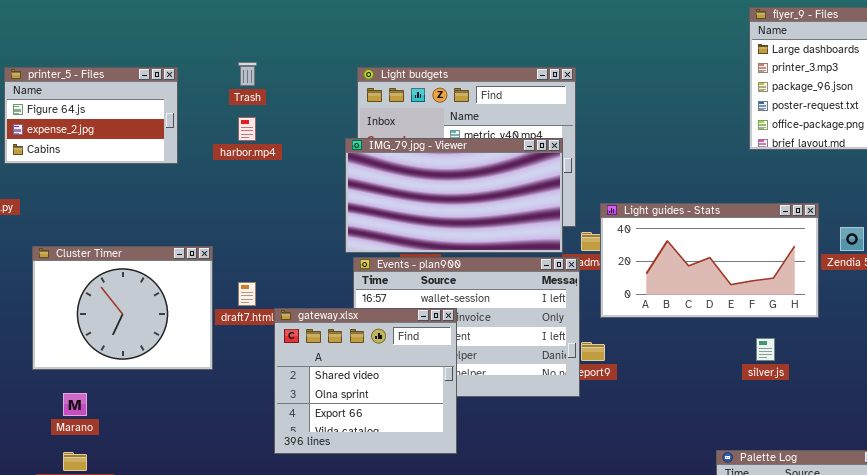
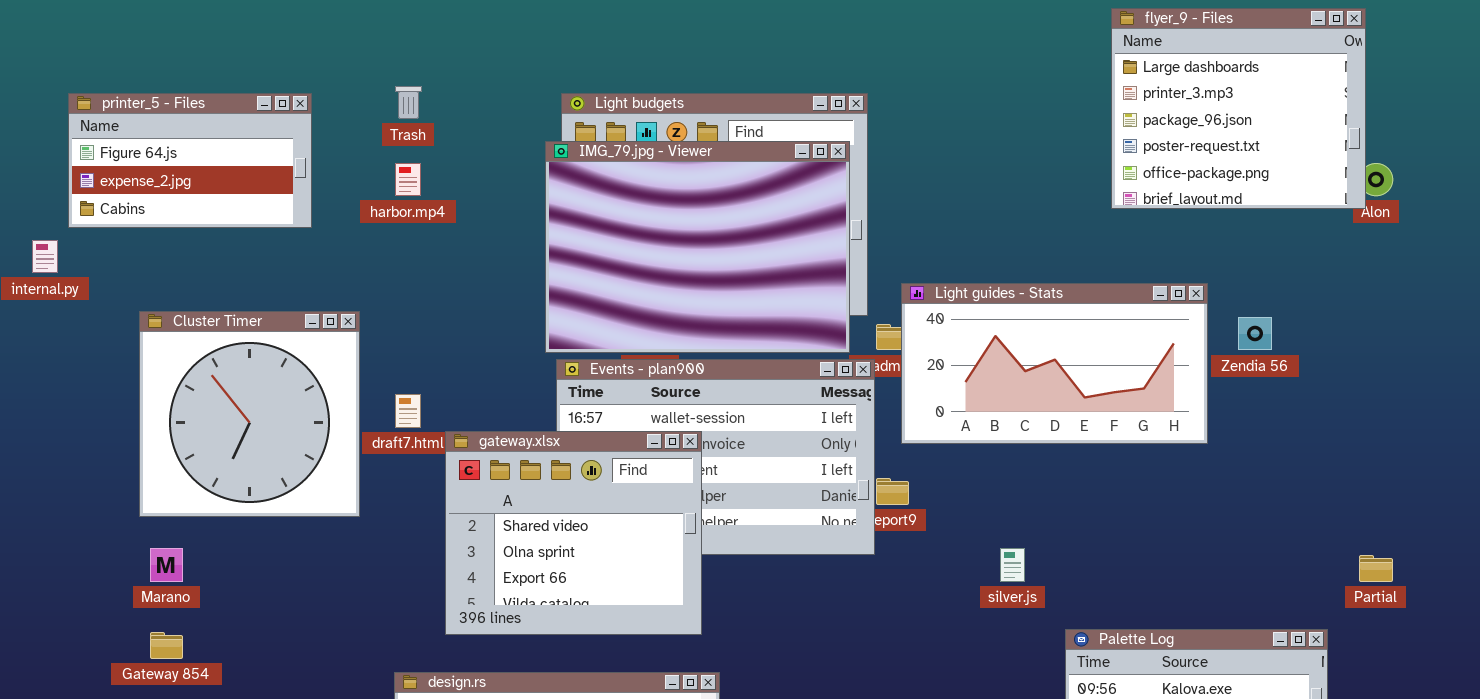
IMG_79.jpg - Viewer: [345,138,563,253] -> [545,141,850,353], resized
Cluster Timer: [32,246,213,370] -> [139,311,360,517], resized
silver.js: [756,338,775,361] -> [1000,548,1025,582], moved

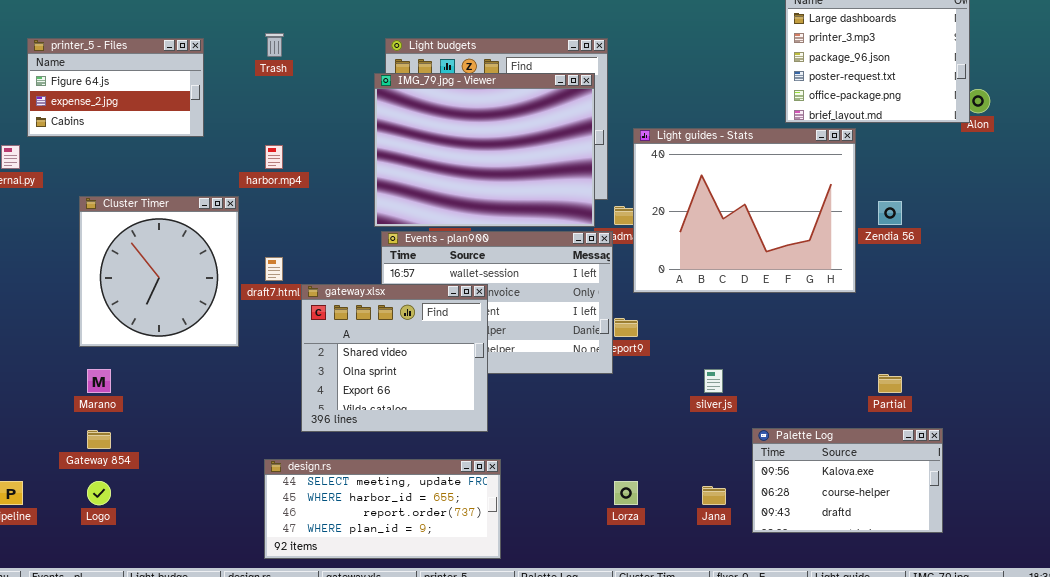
harbor.mp4: [395,163,421,196] -> [265,145,283,169], moved
Light guides - Stats: [901,283,1208,444] -> [633,128,856,293], resized
Partial: [1359,555,1393,582] -> [878,374,902,393], moved

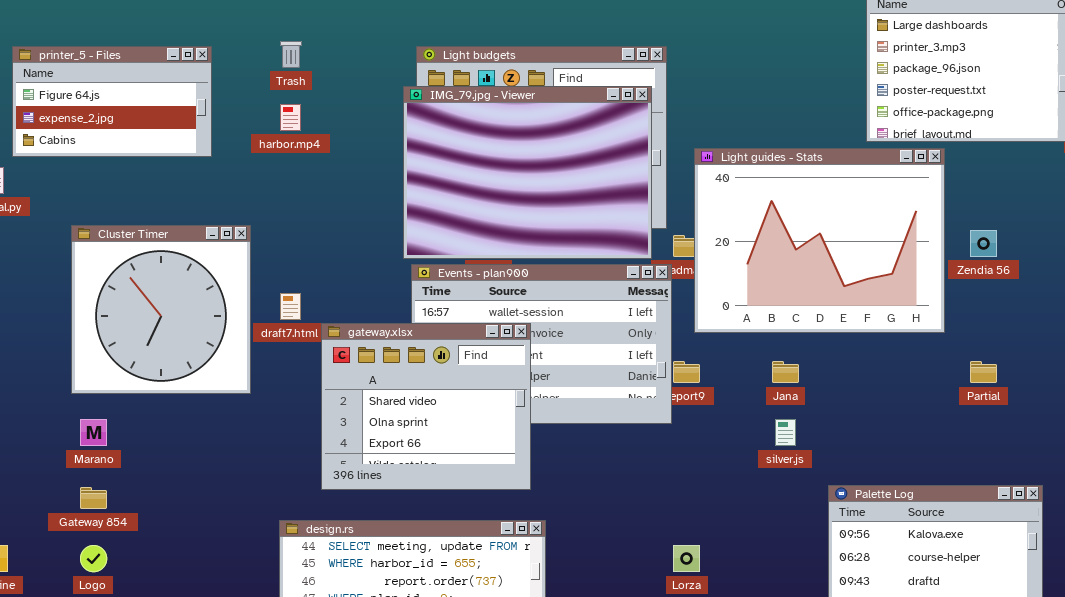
harbor.mp4: [265,145,283,169] -> [280,104,301,131], moved
Partial: [878,374,902,393] -> [970,361,997,383], moved
Jana: [702,486,726,505] -> [772,361,799,383], moved

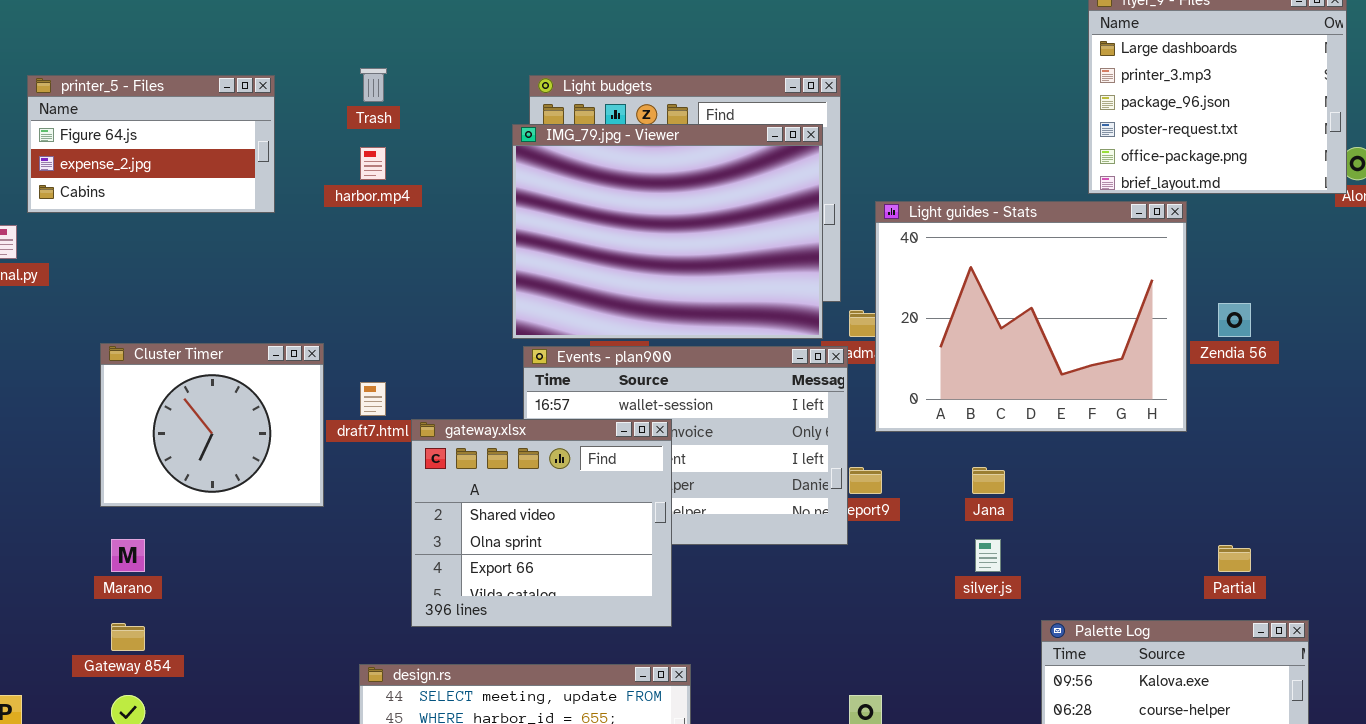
Cluster Timer: [71,225,251,394] -> [100,343,324,507], resized
Partial: [970,361,997,383] -> [1218,545,1251,572], moved

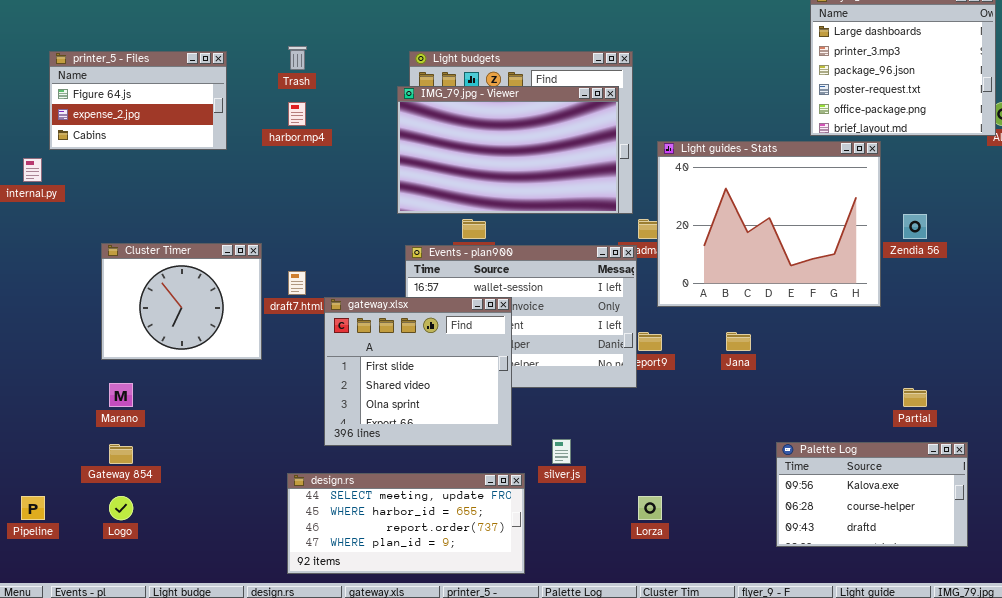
IMG_79.jpg - Viewer: [512,124,823,339] -> [397,86,619,214], resized
gateway.xlsx: [411,419,672,627] -> [324,297,512,446], scrolled up 1 row
silver.js: [975,539,1001,572] -> [552,439,571,464], moved

